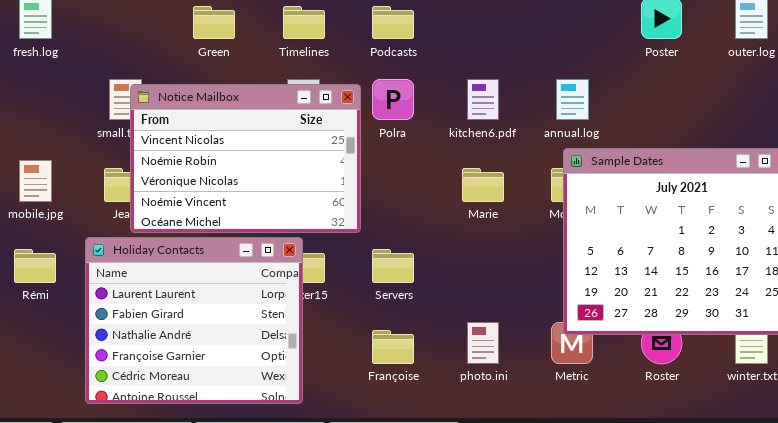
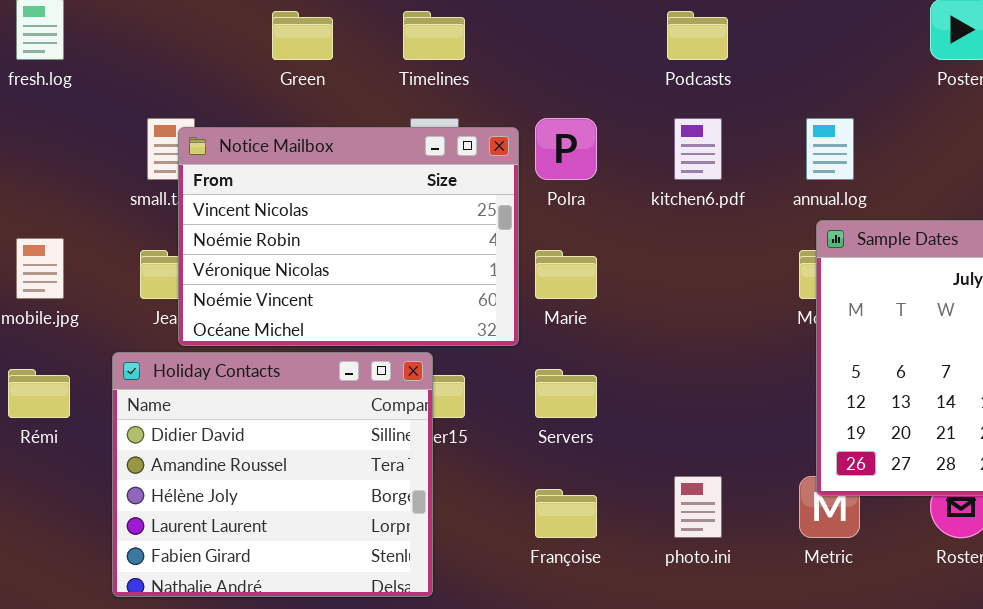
Podcasts: [372,6,414,39] -> [667,11,728,60], moved
Marie: [462,168,504,202] -> [535,250,597,299], moved
Holiday Contacts: [85,237,303,404] -> [112,352,433,597], scrolled up 3 rows

